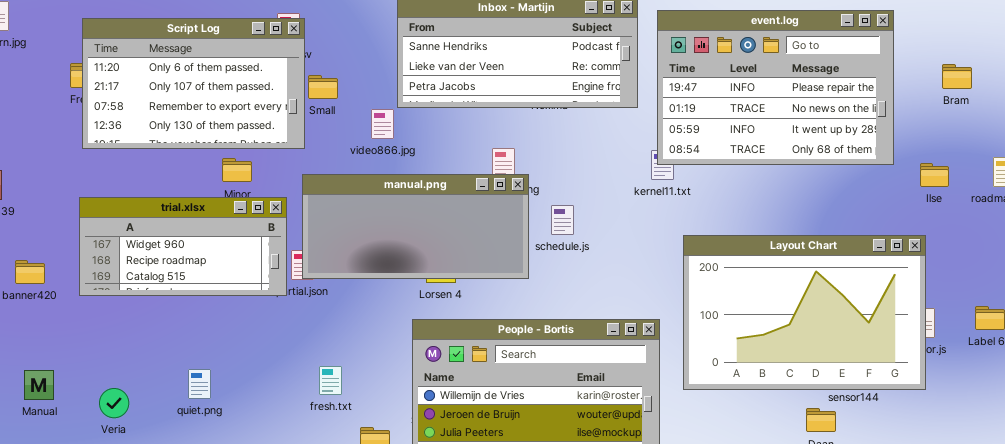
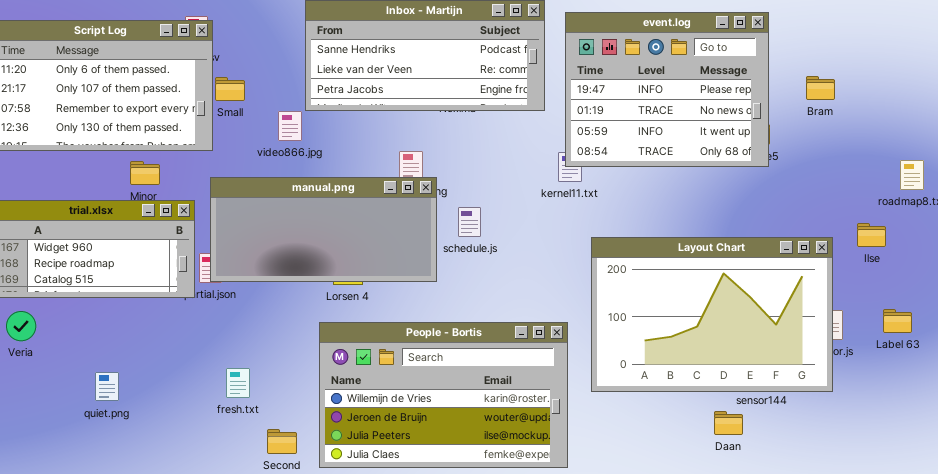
event.log: [657,10,894,165] -> [565,12,769,167], resized
Bram: [942,64,972,89] -> [806,76,835,100], moved
Ilse: [920,163,949,187] -> [857,223,886,247], moved
Veria: [99,388,129,418] -> [6,311,36,341], moved

